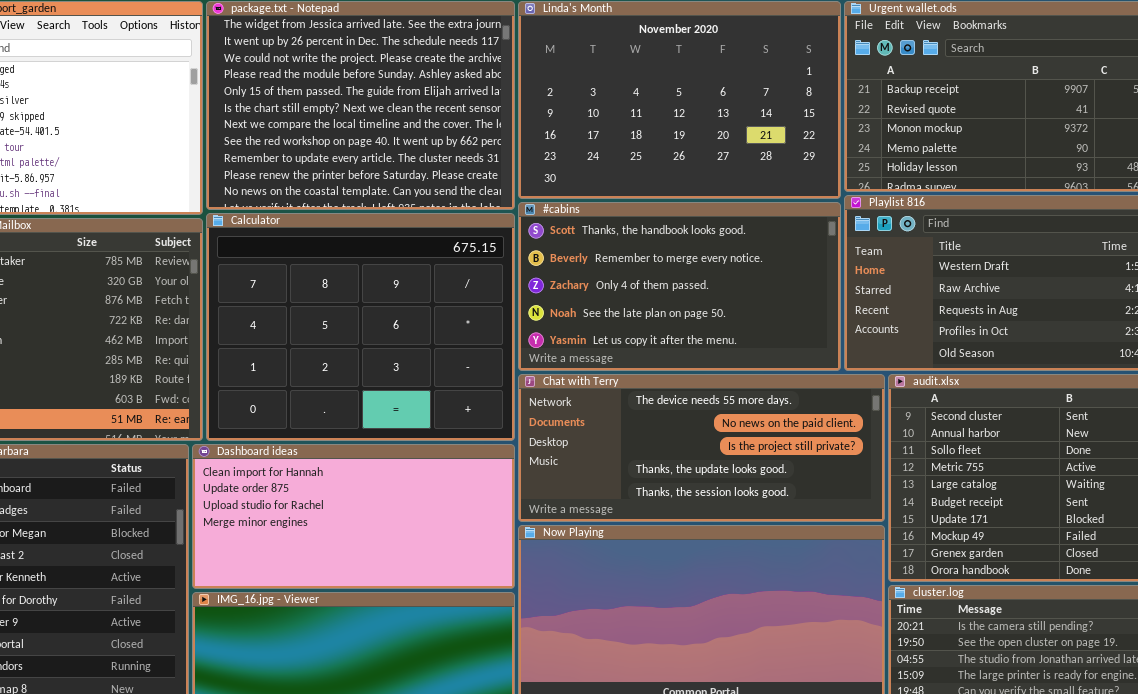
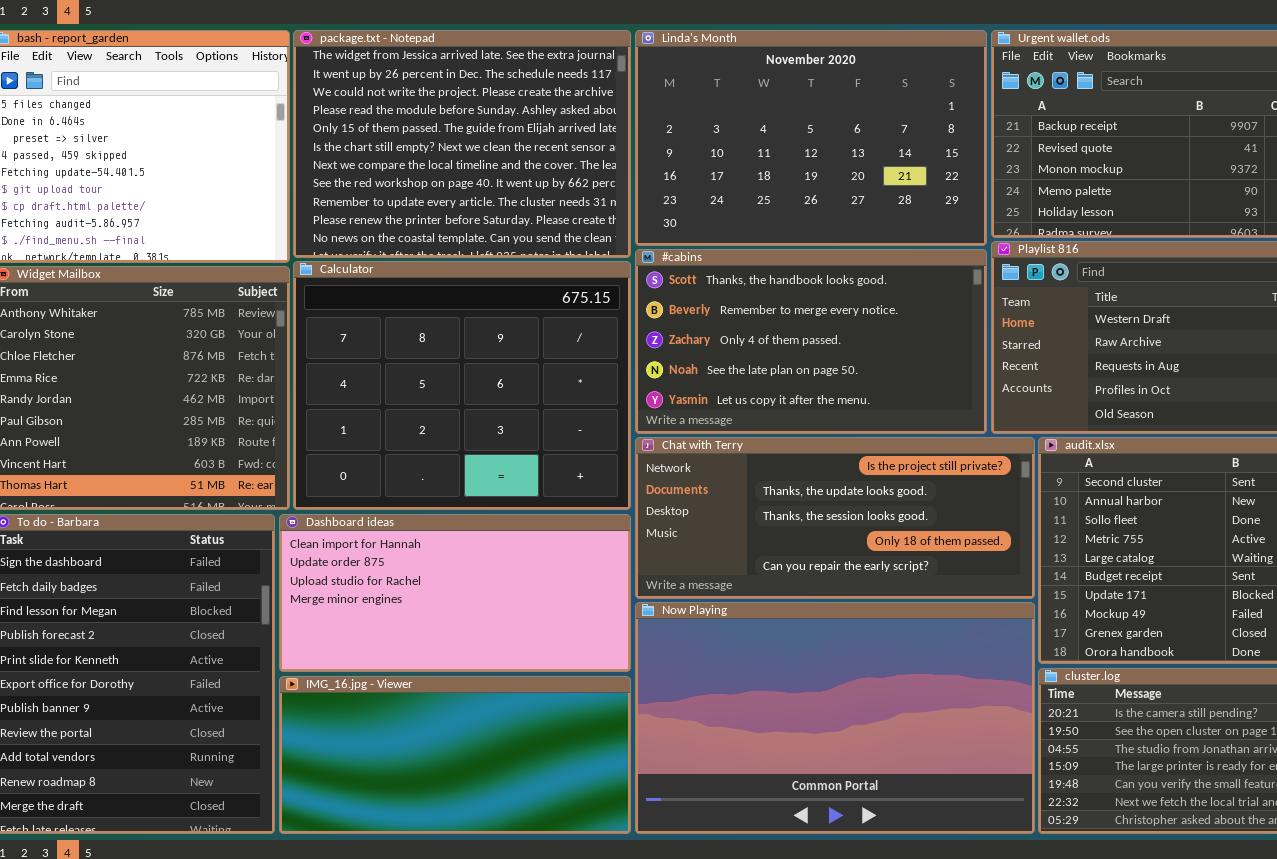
Chat with Terry: [518,374,885,522] -> [635,437,1035,599], scrolled down 2 rows

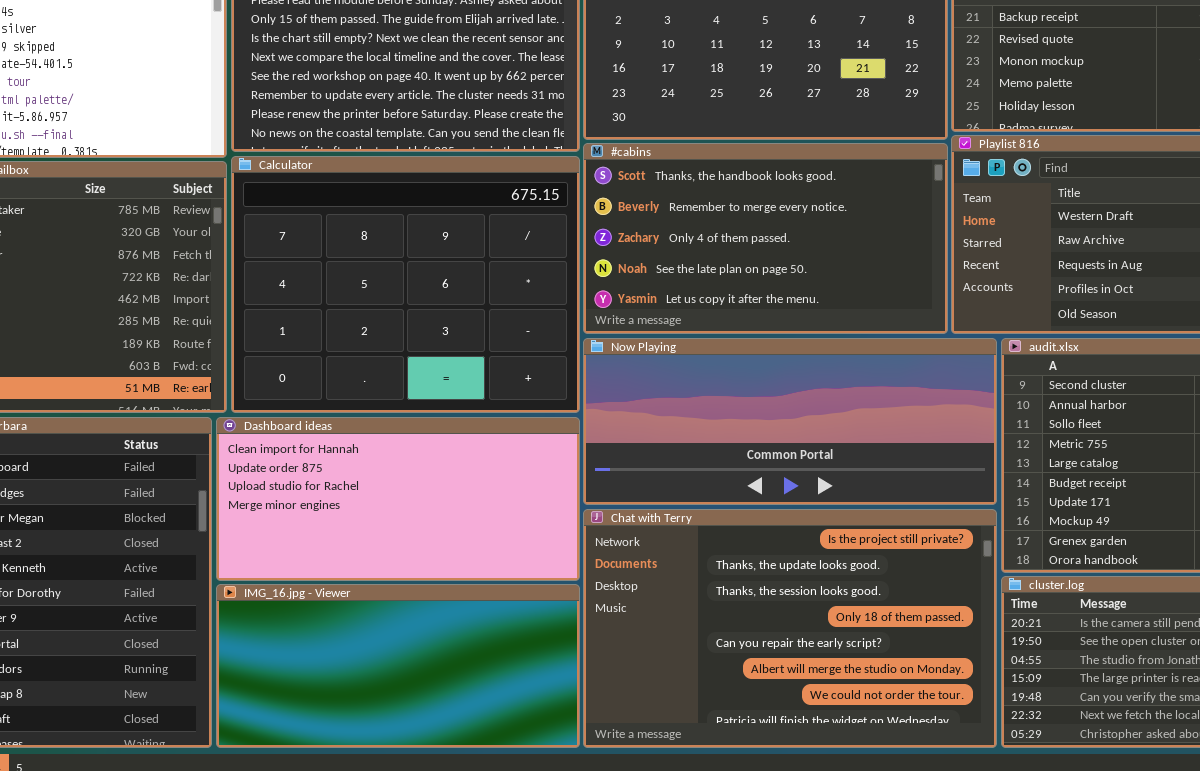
Chat with Terry: [635,437,1035,599] -> [583,509,997,748], moved, resized
Now Playing: [635,602,1035,834] -> [583,338,997,505], moved, resized

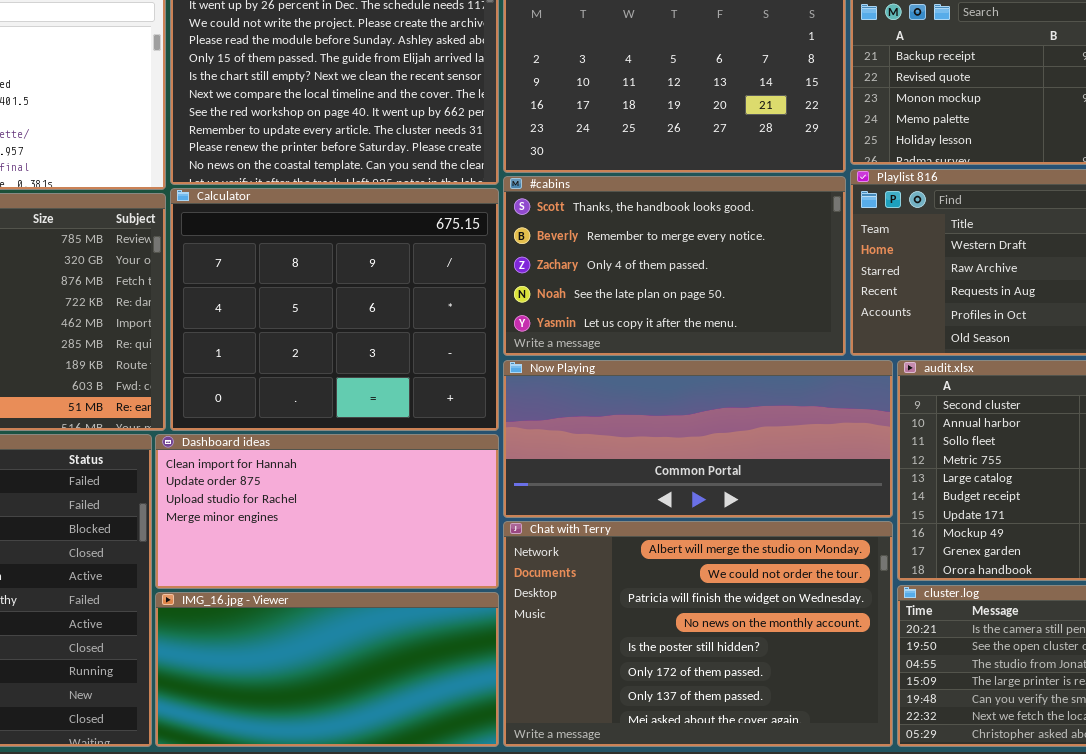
Chat with Terry: [583,509,997,748] -> [503,521,893,747], scrolled down 5 rows

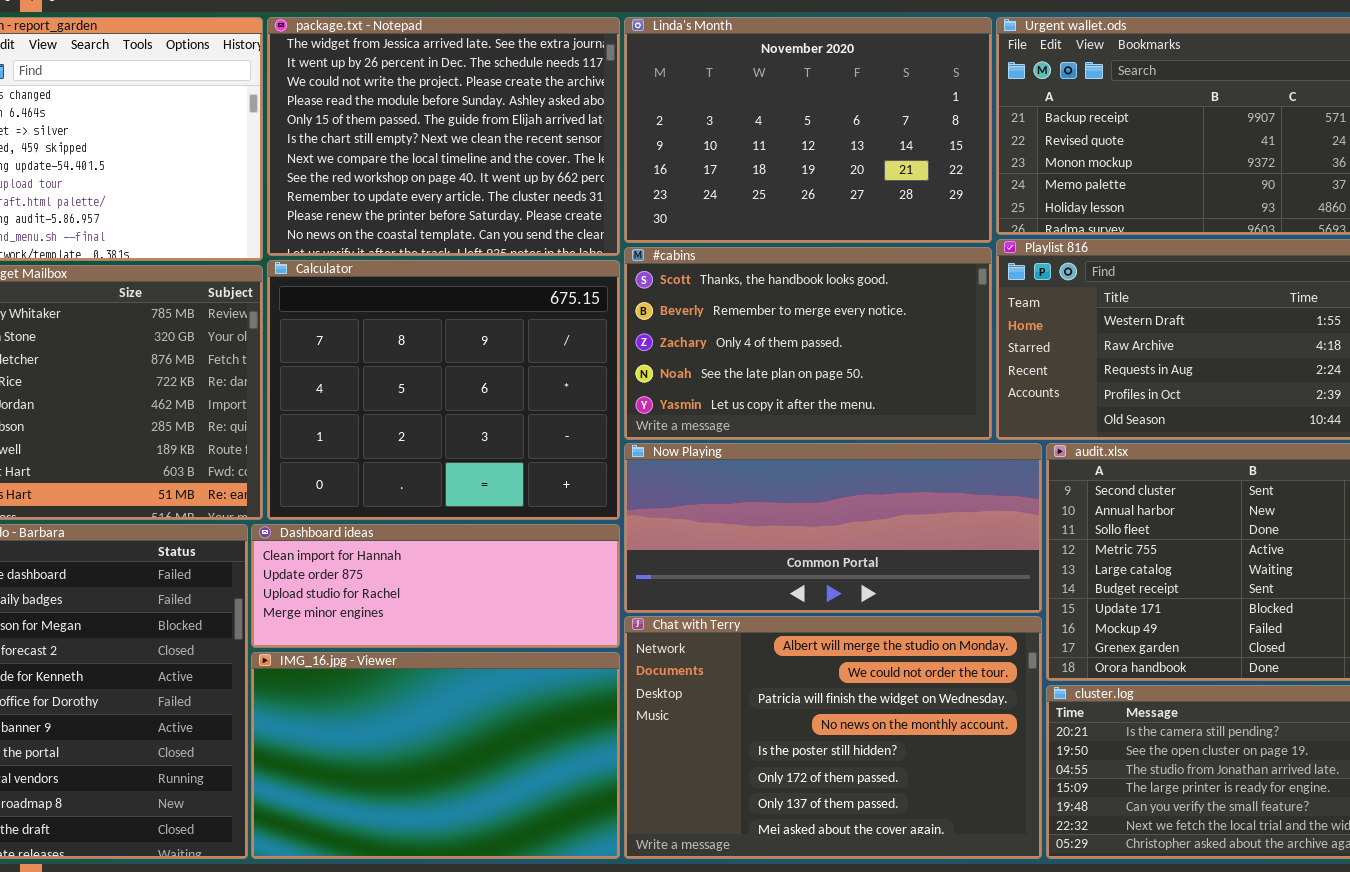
Dashboard ideas: [155,434,499,589] -> [251,524,620,648], resized
IMG_16.jpg - Viewer: [155,592,499,747] -> [251,652,620,859], resized

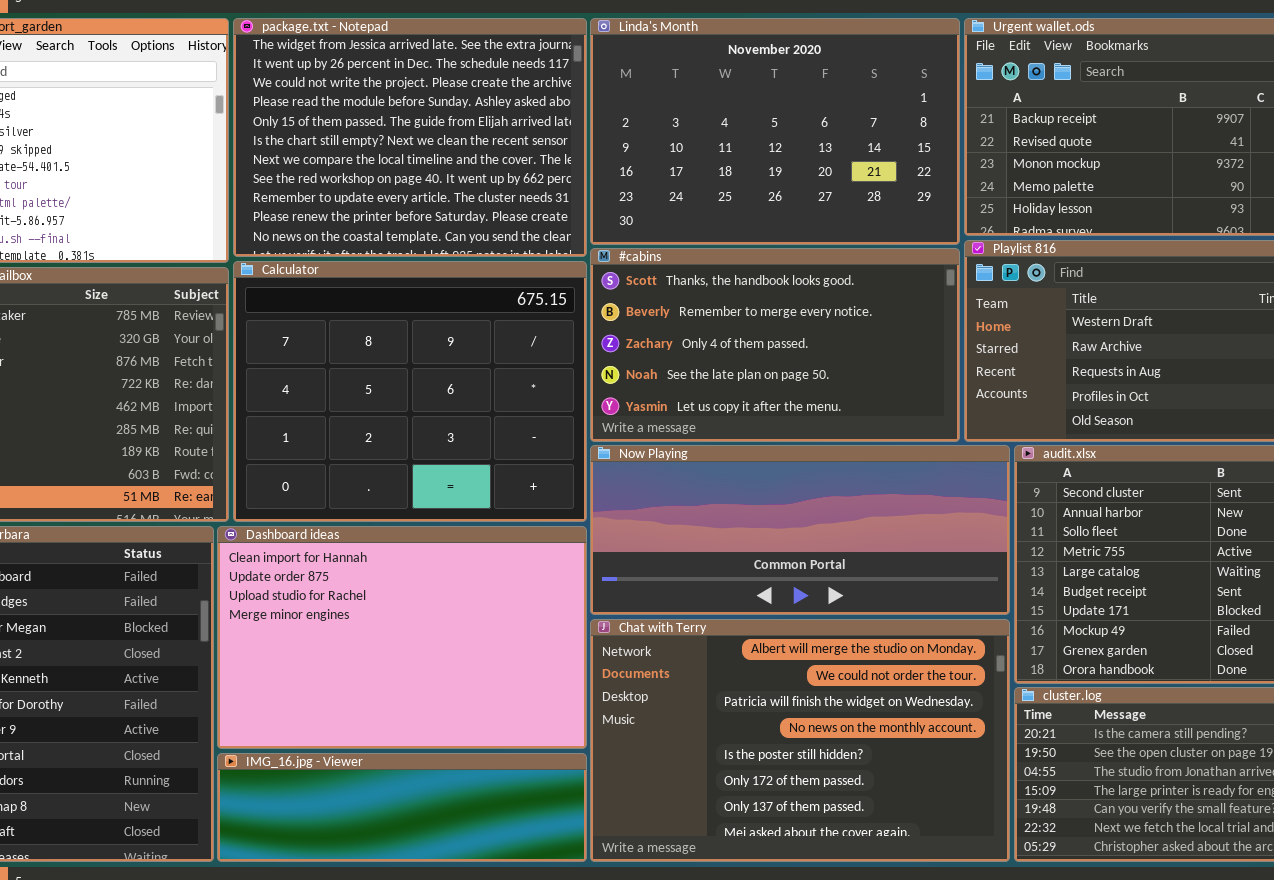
Dashboard ideas: [251,524,620,648] -> [217,526,587,749], resized
IMG_16.jpg - Viewer: [251,652,620,859] -> [217,753,587,862], resized

